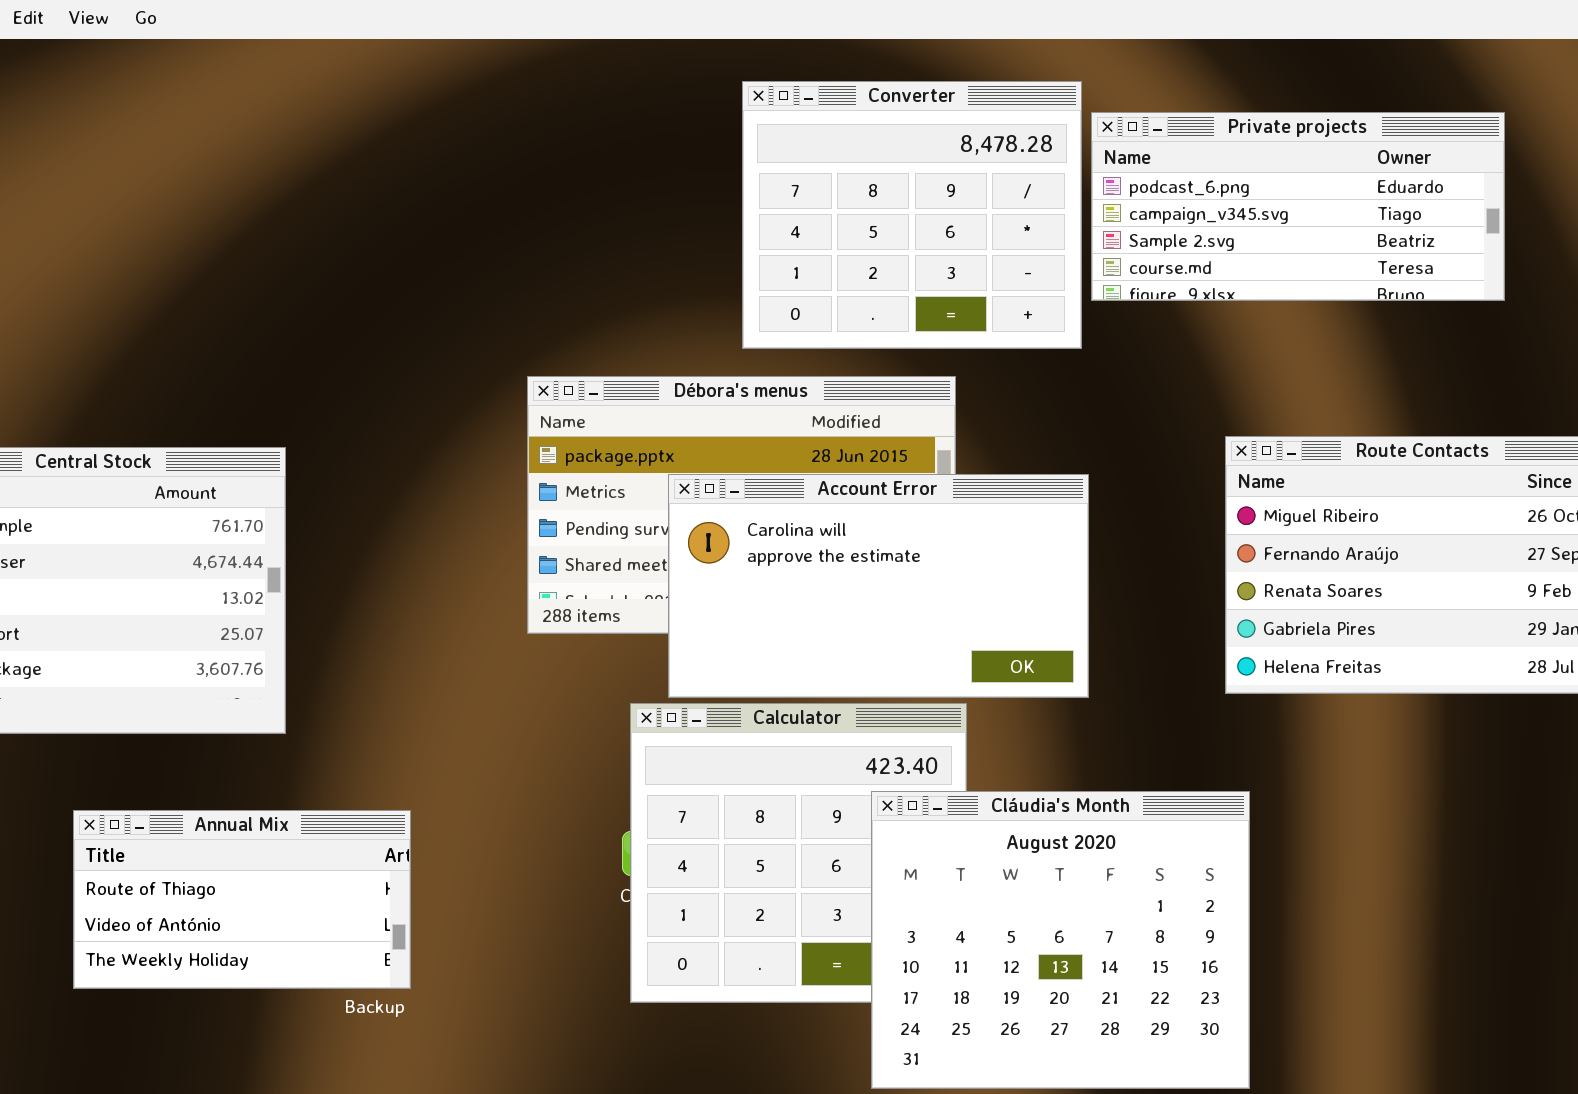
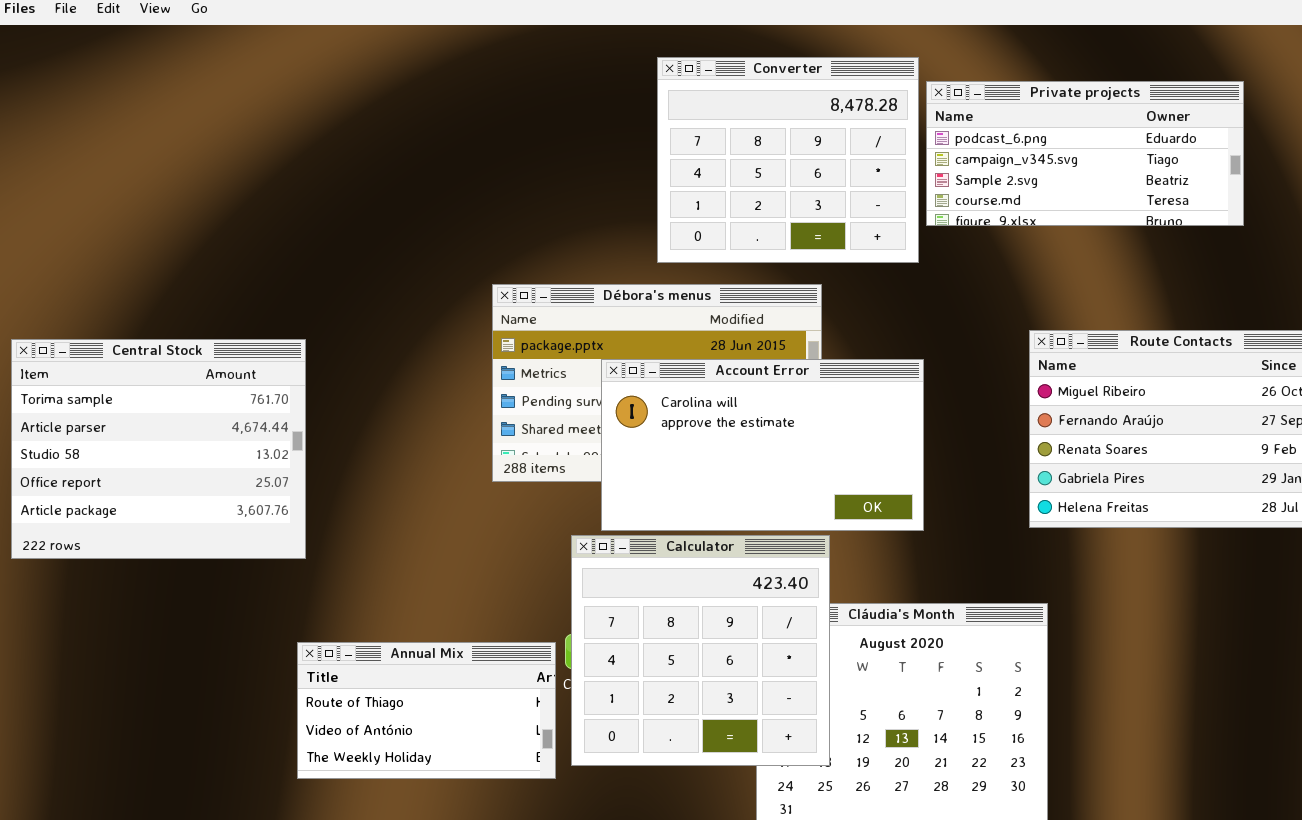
Calculator: [630,703,967,1003] -> [571,535,830,766], raised
Annual Mix: [73,810,411,989] -> [297,642,556,779], moved

